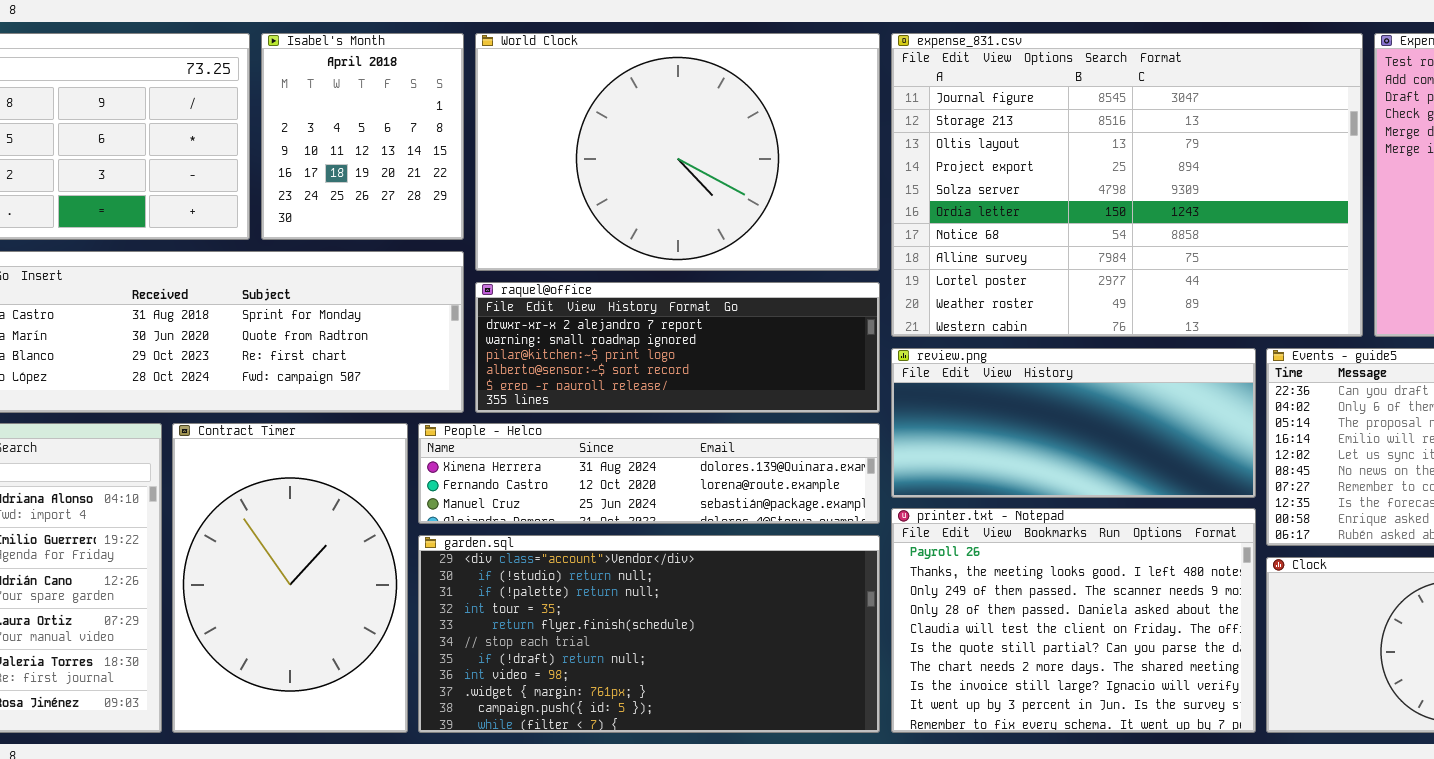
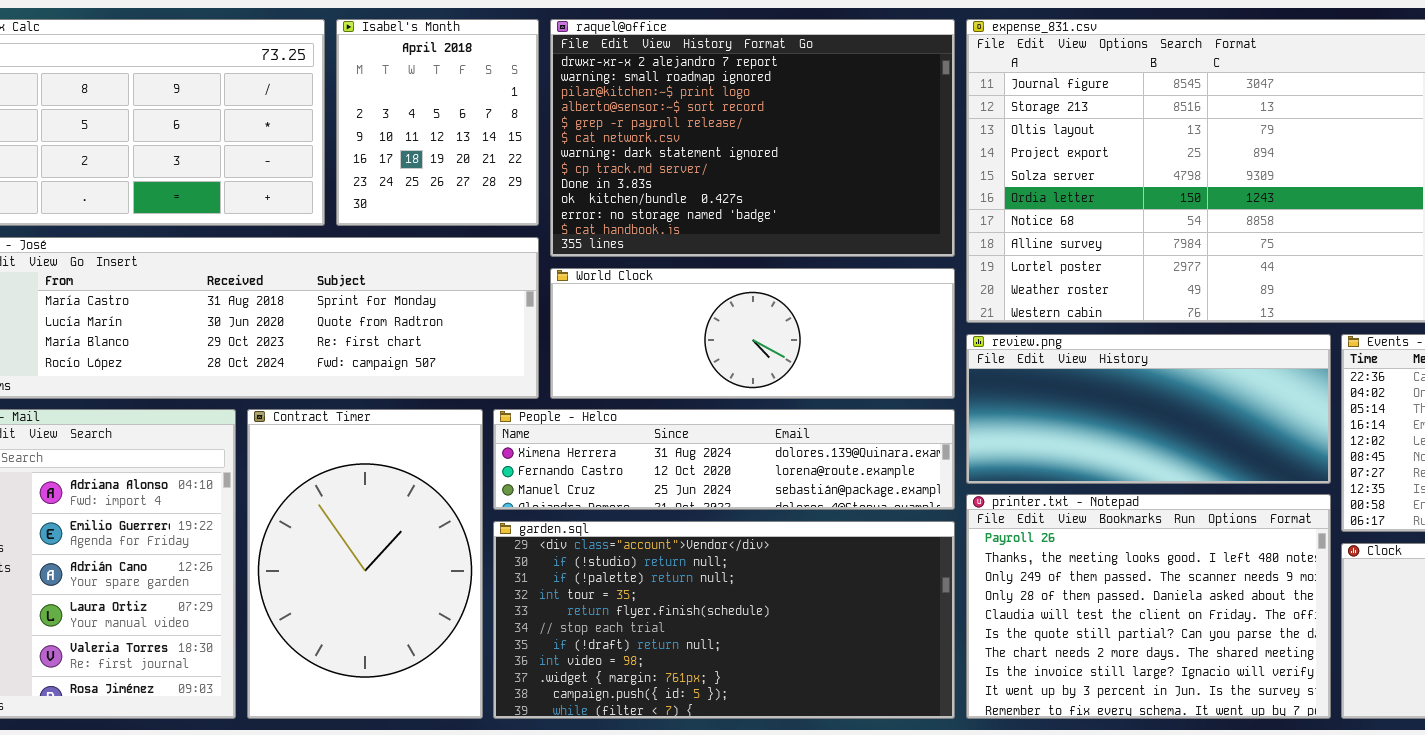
World Clock: [475,33,880,271] -> [550,268,955,399], moved, resized
raquel@office: [475,282,880,413] -> [550,19,955,257], moved, resized

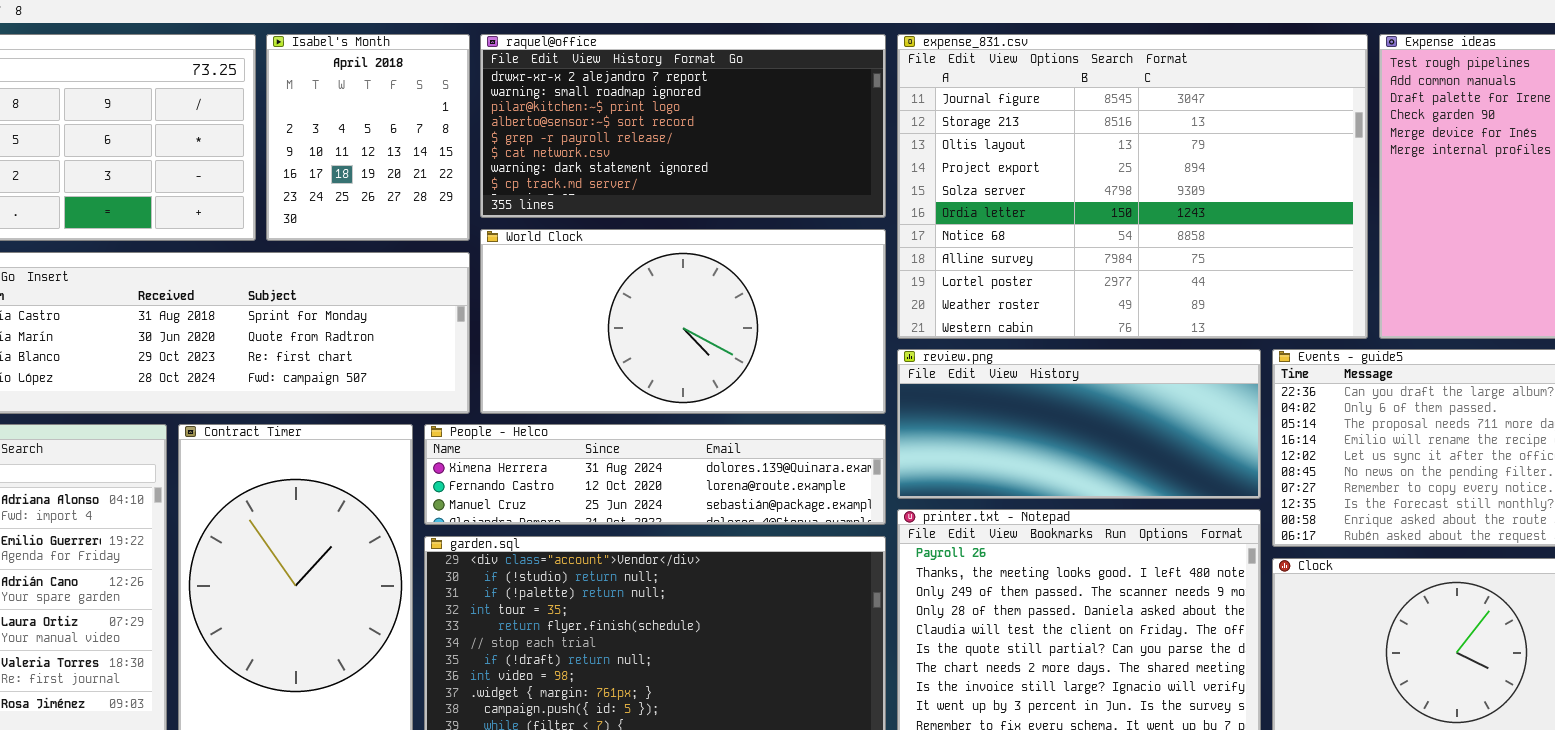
raquel@office: [550,19,955,257] -> [480,34,886,218], resized
World Clock: [550,268,955,399] -> [480,229,886,414], resized

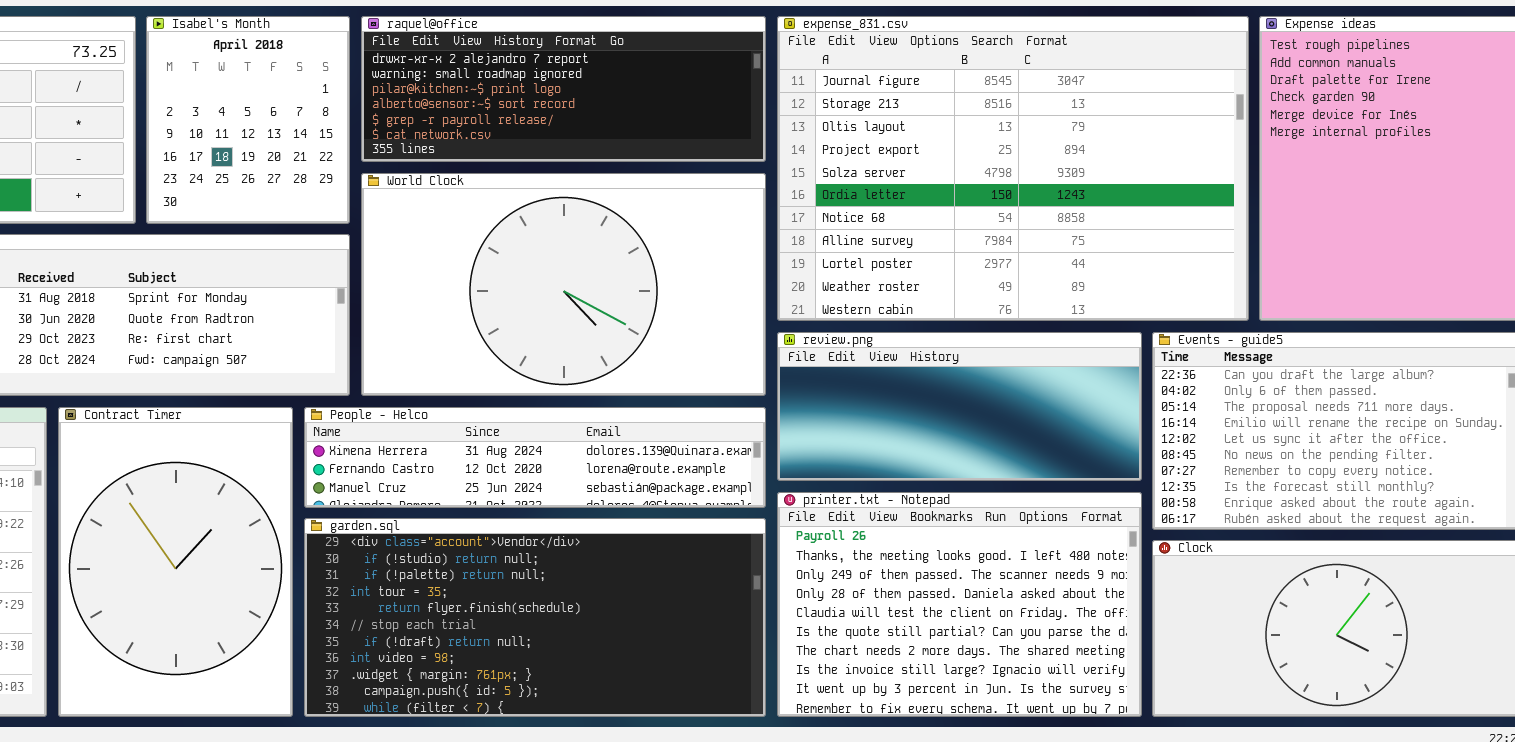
raquel@office: [480,34,886,218] -> [361,16,766,162], resized
World Clock: [480,229,886,414] -> [361,173,766,396], resized

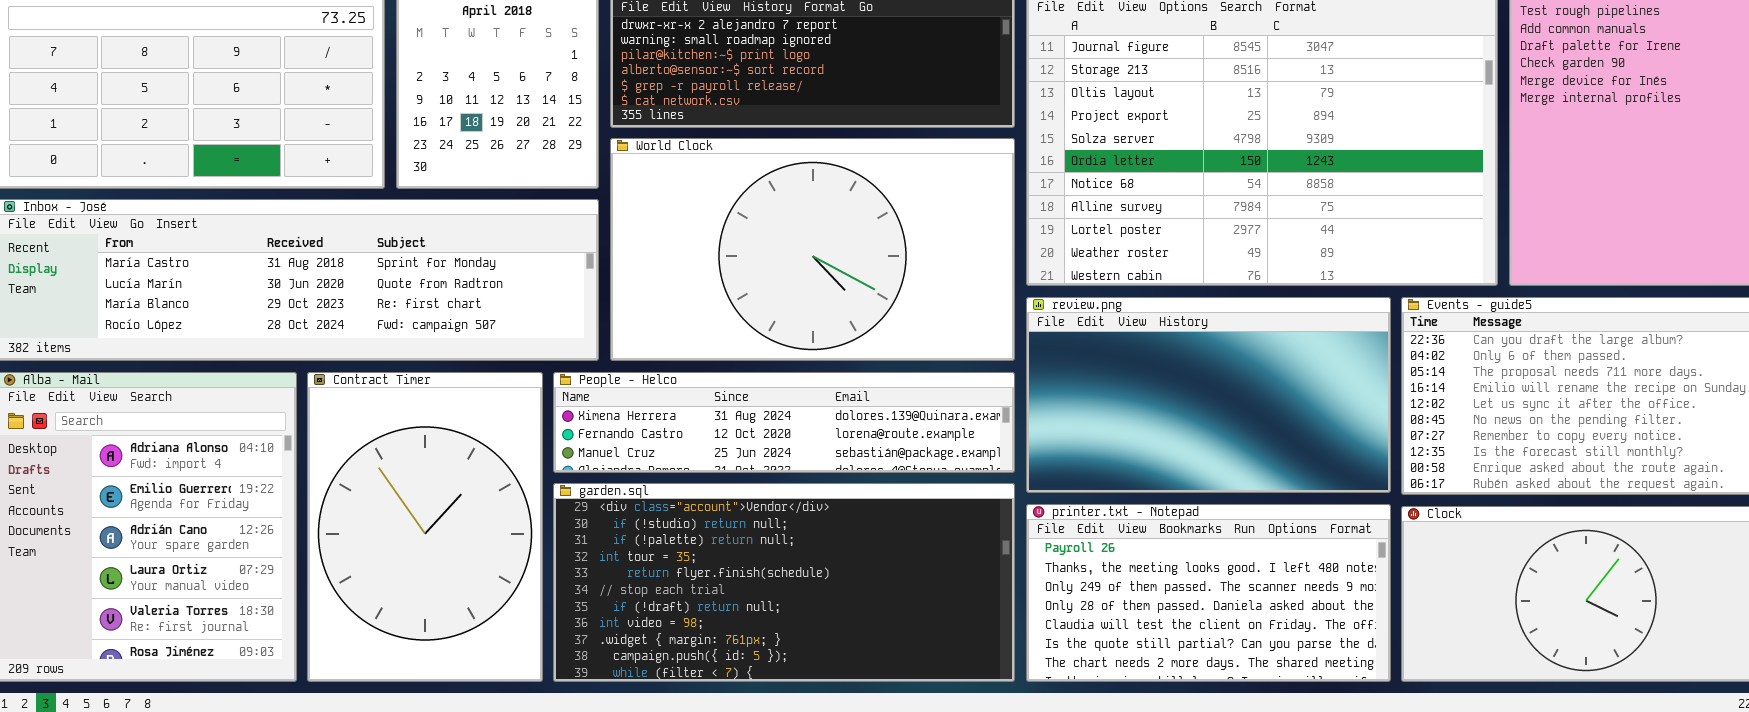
review.png: [777,332,1142,481] -> [1026,297,1391,493], resized
printer.txt - Notepad: [777,492,1142,717] -> [1026,504,1391,682], resized

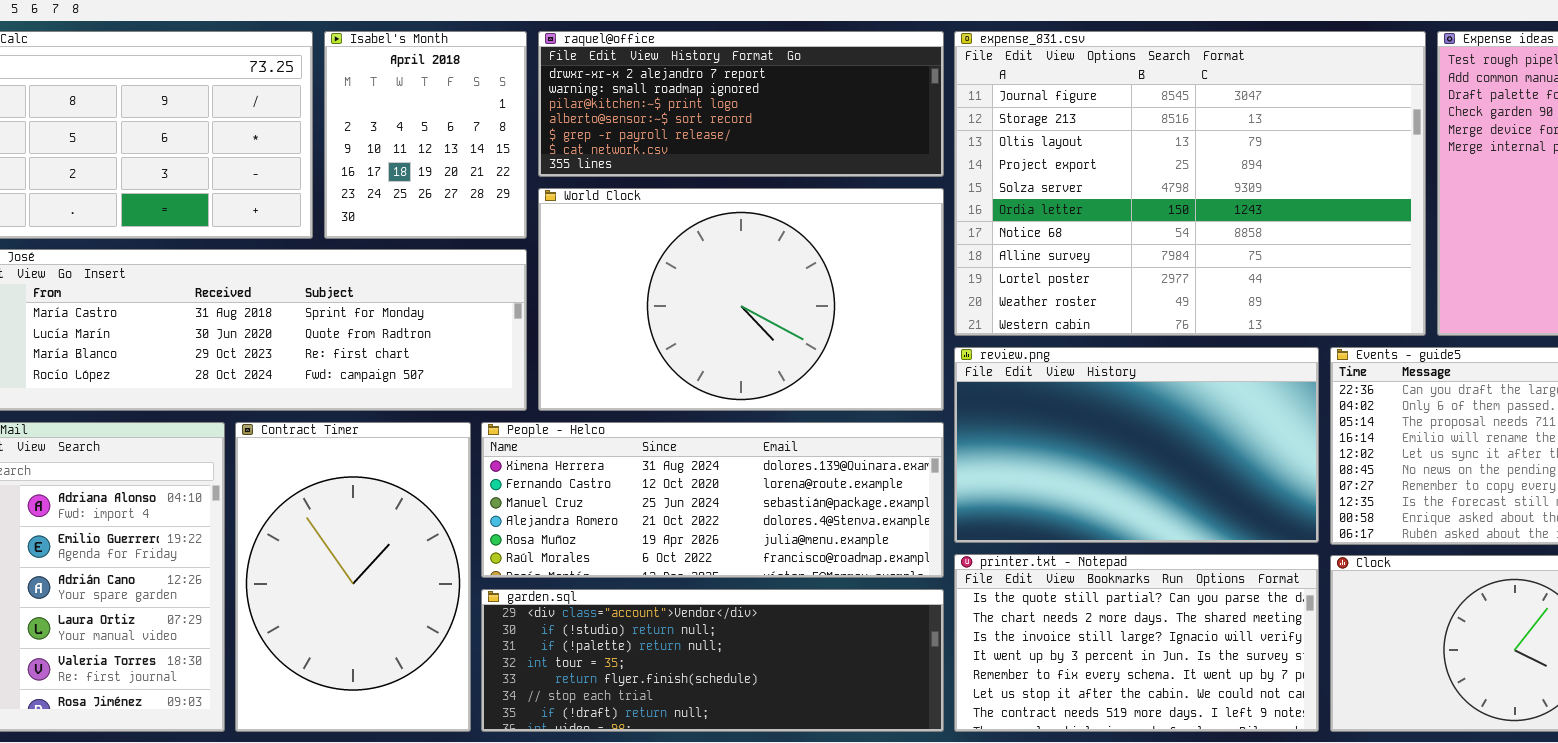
People - Helco: [553,372,1015,473] -> [481,422,944,578], resized
garden.sql: [553,483,1015,682] -> [481,589,944,732], resized
printer.txt - Notepad: [1026,504,1391,682] -> [954,554,1319,732], scrolled down 5 rows

